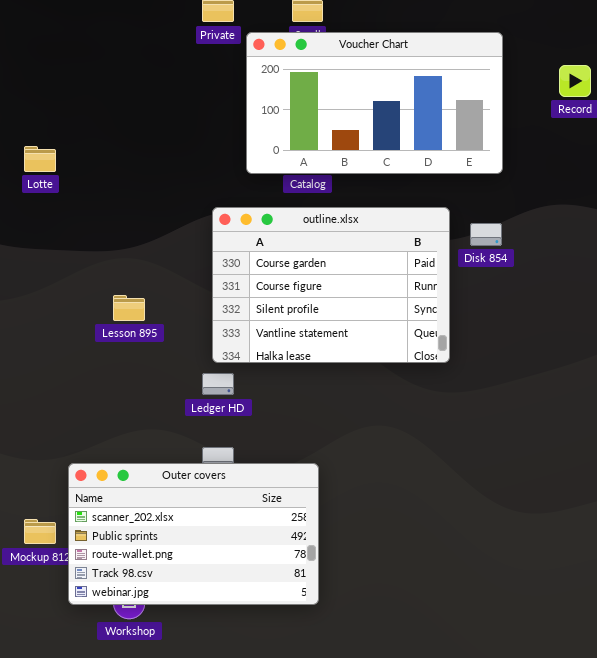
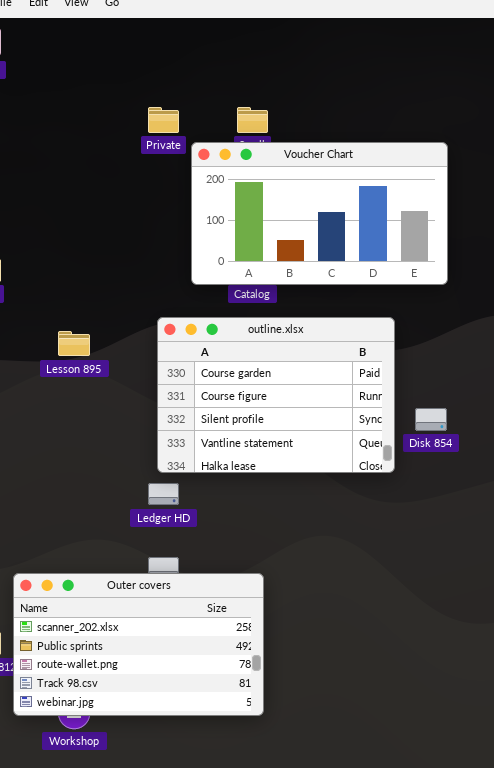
Disk 854: [470,223,502,246] -> [415,408,447,431], moved
Lesson 895: [113,295,145,321] -> [58,331,90,356], moved

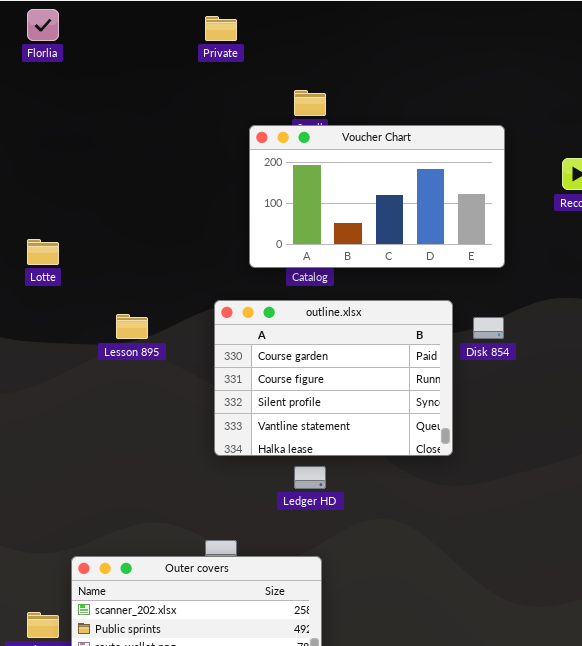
Private: [148,107,179,133] -> [205,16,237,41], moved
Disk 854: [415,408,447,431] -> [473,317,504,339], moved
Ledger HD: [148,483,179,505] -> [294,466,326,489], moved

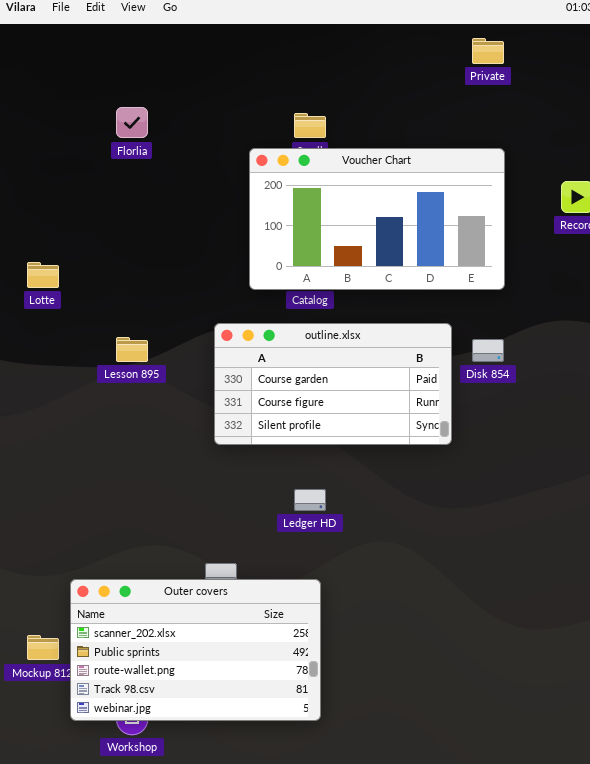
Florlia: [27,9,59,41] -> [116,107,148,138], moved
Private: [205,16,237,41] -> [472,38,504,64], moved
outline.xlsx: [214,300,453,456] -> [214,323,452,445], resized

